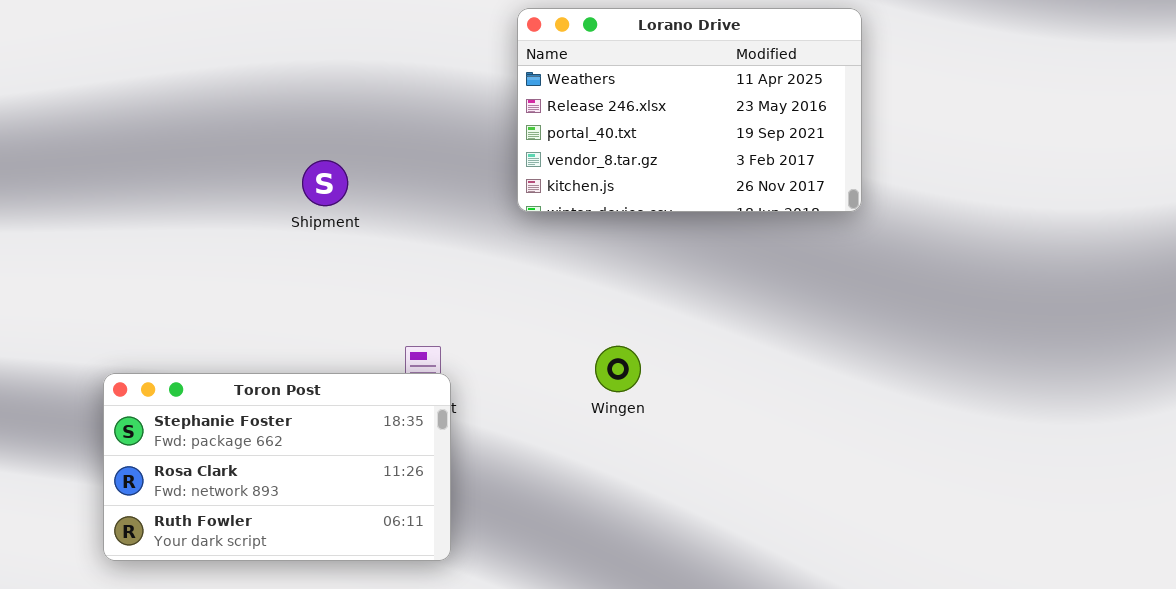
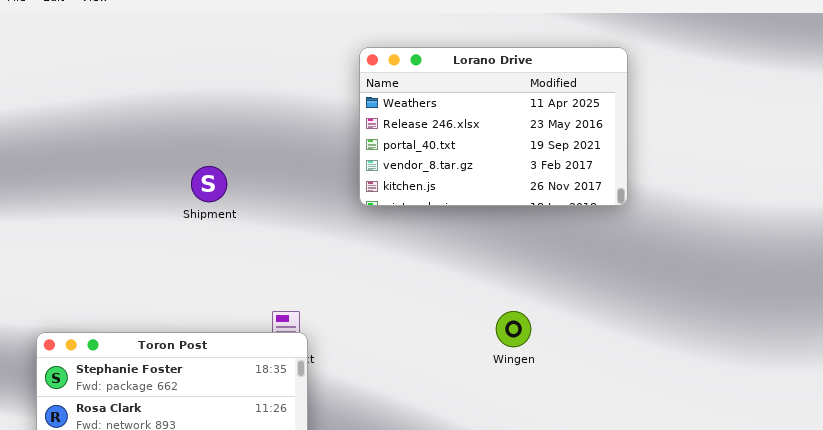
Wingen: [595,346,641,392] -> [496,311,531,347], moved

